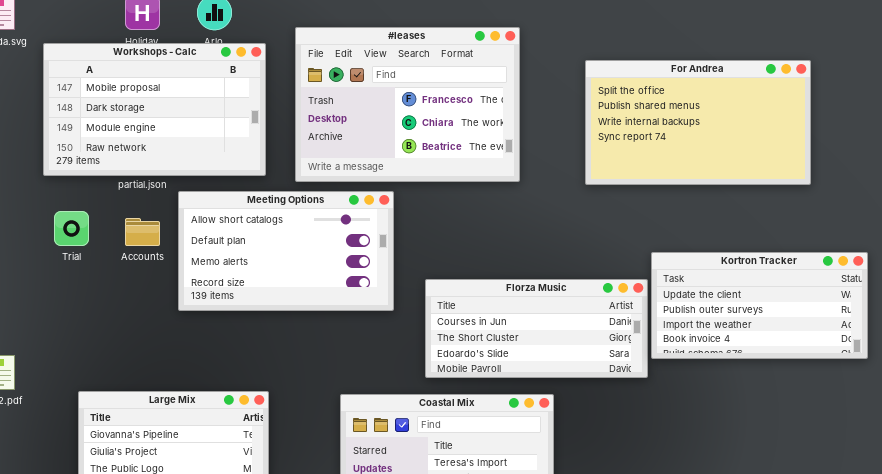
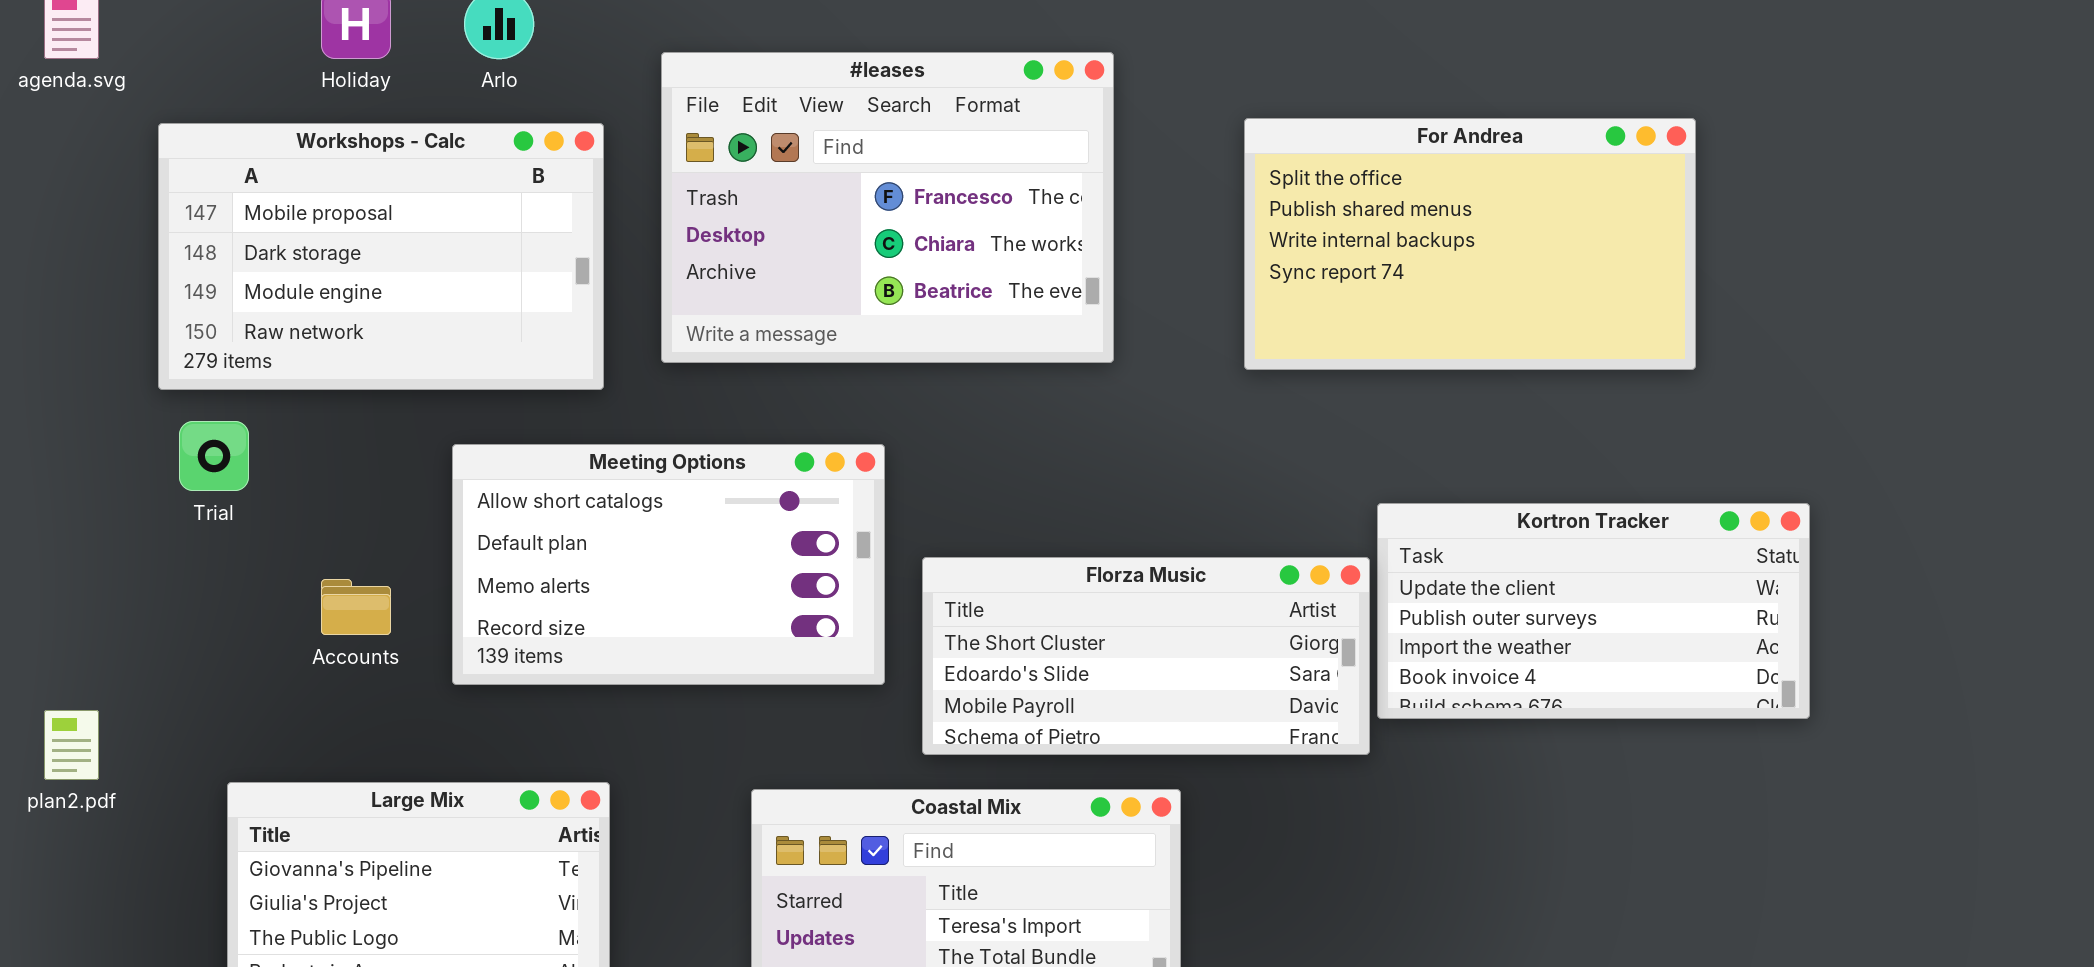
Workshops - Calc: [43,43,266,176] -> [158,123,604,390], moved
Meeting Options: [178,191,394,311] -> [452,444,885,685], moved
Accounts: [125,218,160,246] -> [321,579,391,635], moved
Florza Music: [425,279,648,378] -> [922,557,1370,755], scrolled down 1 row

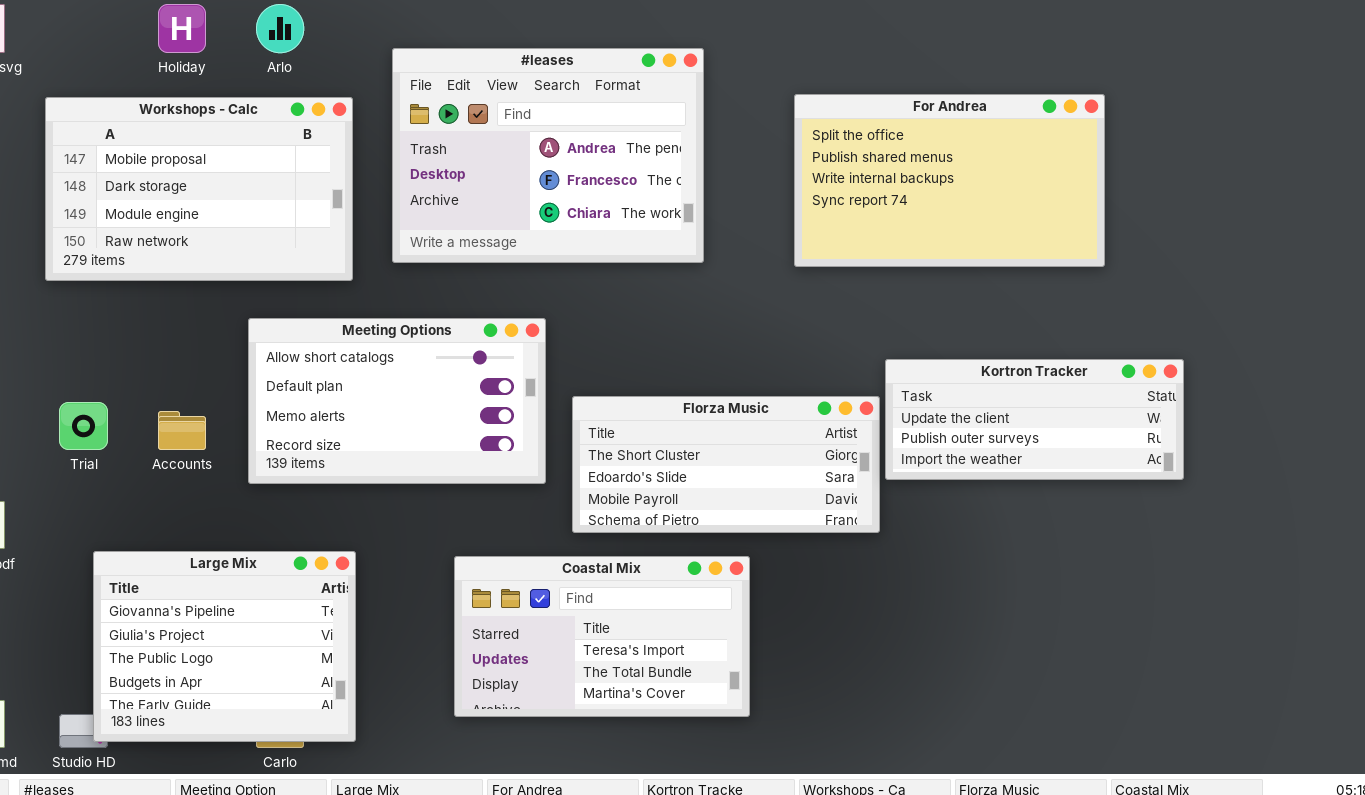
#leases: [661,52,1114,363] -> [392,48,704,263], scrolled up 1 row
Trial: [179,421,249,491] -> [59,402,108,450], moved
Kortron Tracker: [1377,503,1810,719] -> [885,359,1184,480], resized

